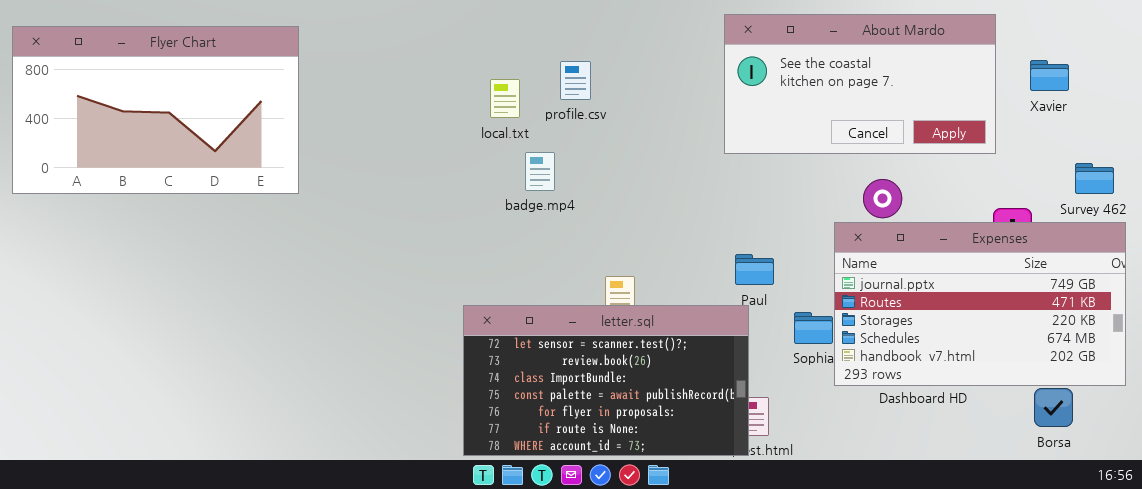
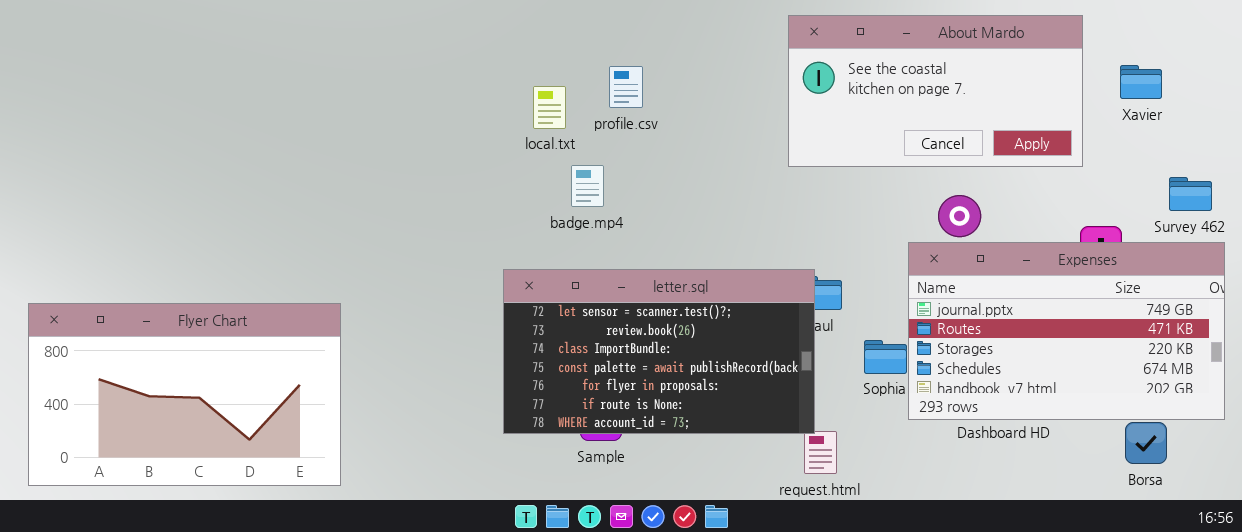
Flyer Chart: [12,26,299,194] -> [28,303,341,486], moved
letter.sql: [463,305,749,456] -> [503,269,815,434], moved

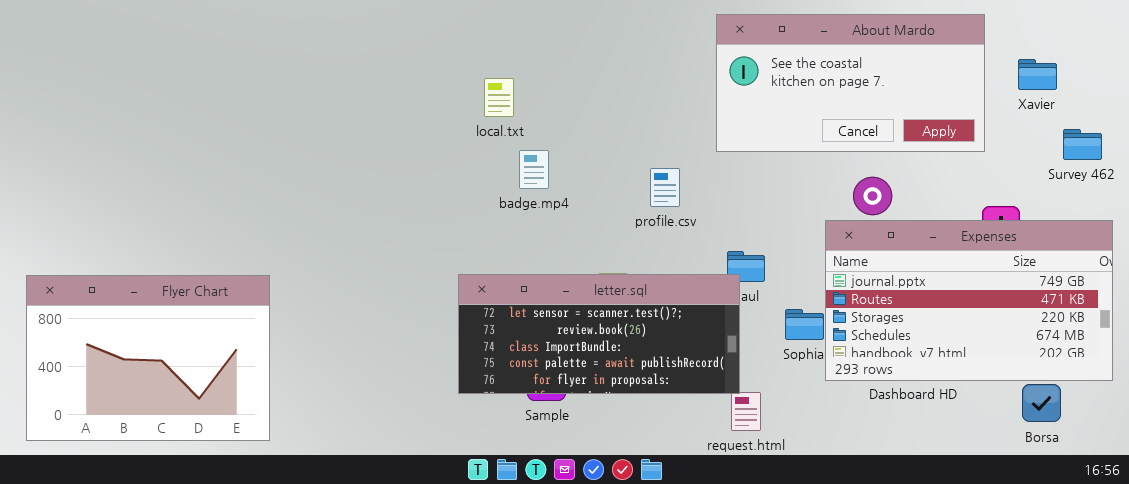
profile.csv: [609,66,643,108] -> [650,168,680,207], moved
Survey 462: [1169,177,1212,211] -> [1063,129,1102,160], moved
letter.sql: [503,269,815,434] -> [458,274,740,394], resized
Flyer Chart: [28,303,341,486] -> [26,275,270,441], resized

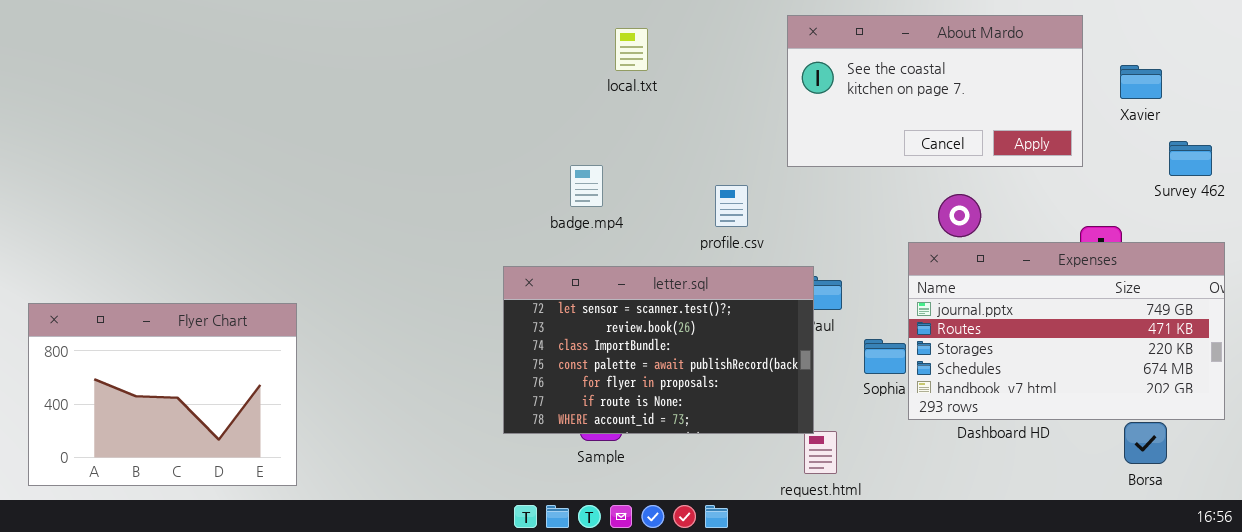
local.txt: [484,78,514,117] -> [615,28,648,71], moved
letter.sql: [458,274,740,394] -> [503,266,814,434], resized

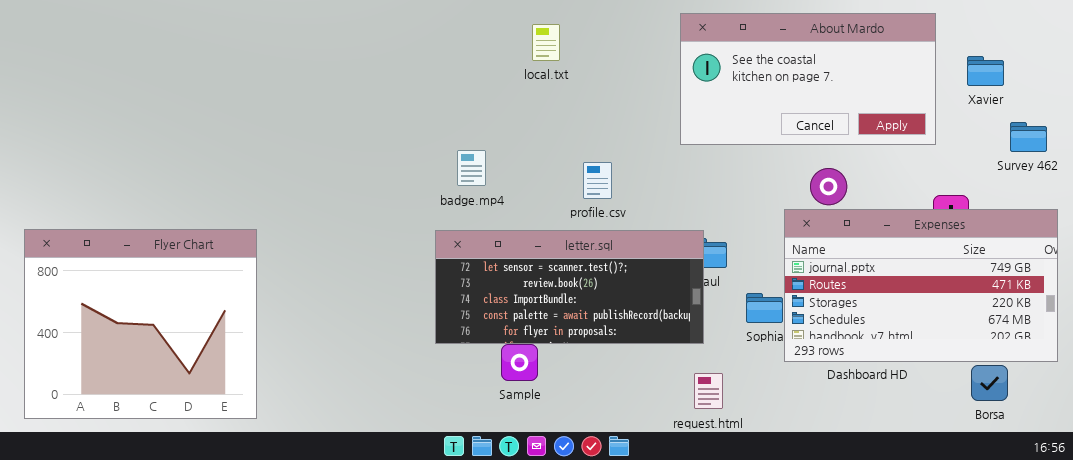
badge.mp4: [570,165,603,207] -> [457,150,486,186], moved
profile.csv: [715,185,748,227] -> [583,162,612,199], moved
letter.sql: [503,266,814,434] -> [435,230,704,344], resized
Flyer Chart: [28,303,297,486] -> [24,229,257,419], resized

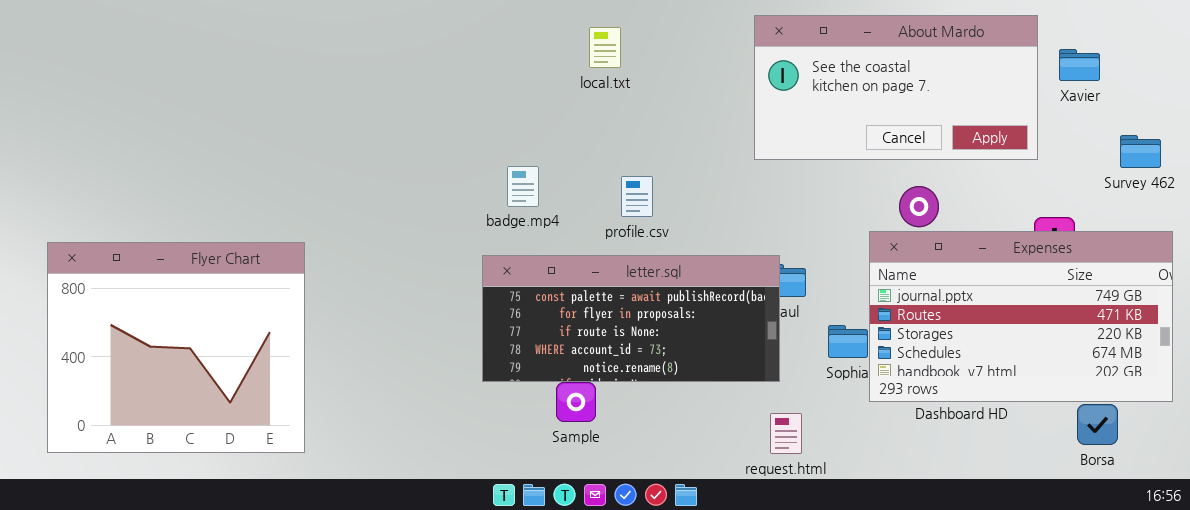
Xavier: [967,56,1004,86] -> [1059,49,1100,81], moved
profile.csv: [583,162,612,199] -> [621,176,653,217], moved
Flyer Chart: [24,229,257,419] -> [47,242,305,453], moved
letter.sql: [435,230,704,344] -> [482,255,780,382], scrolled down 3 rows

